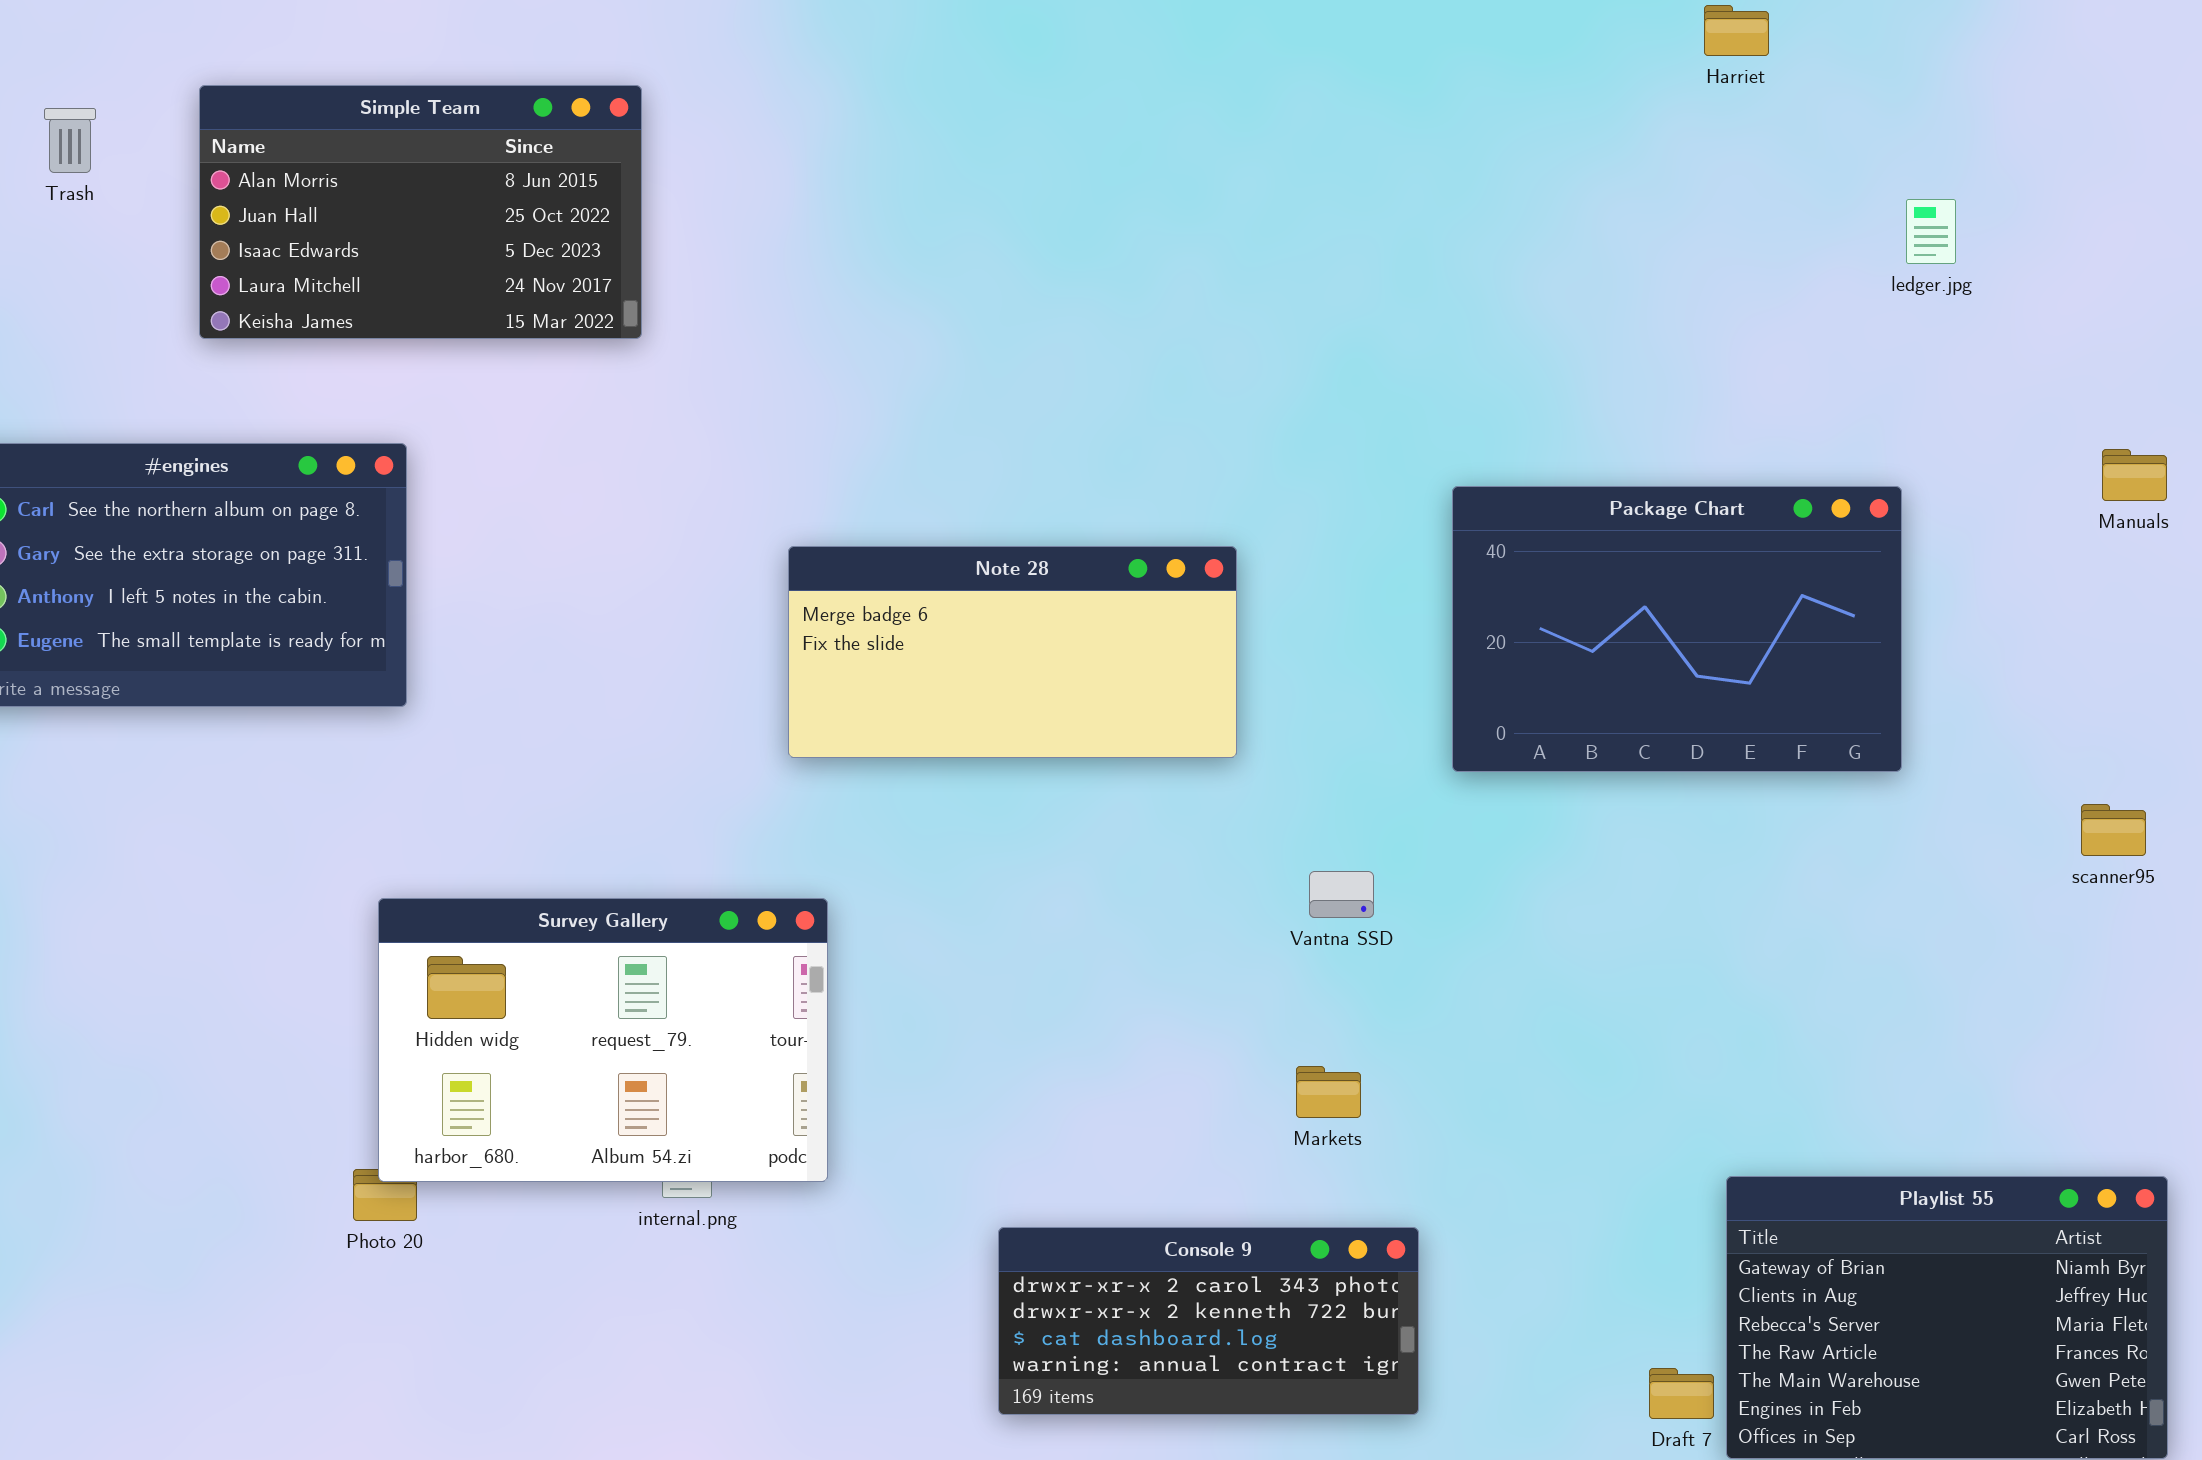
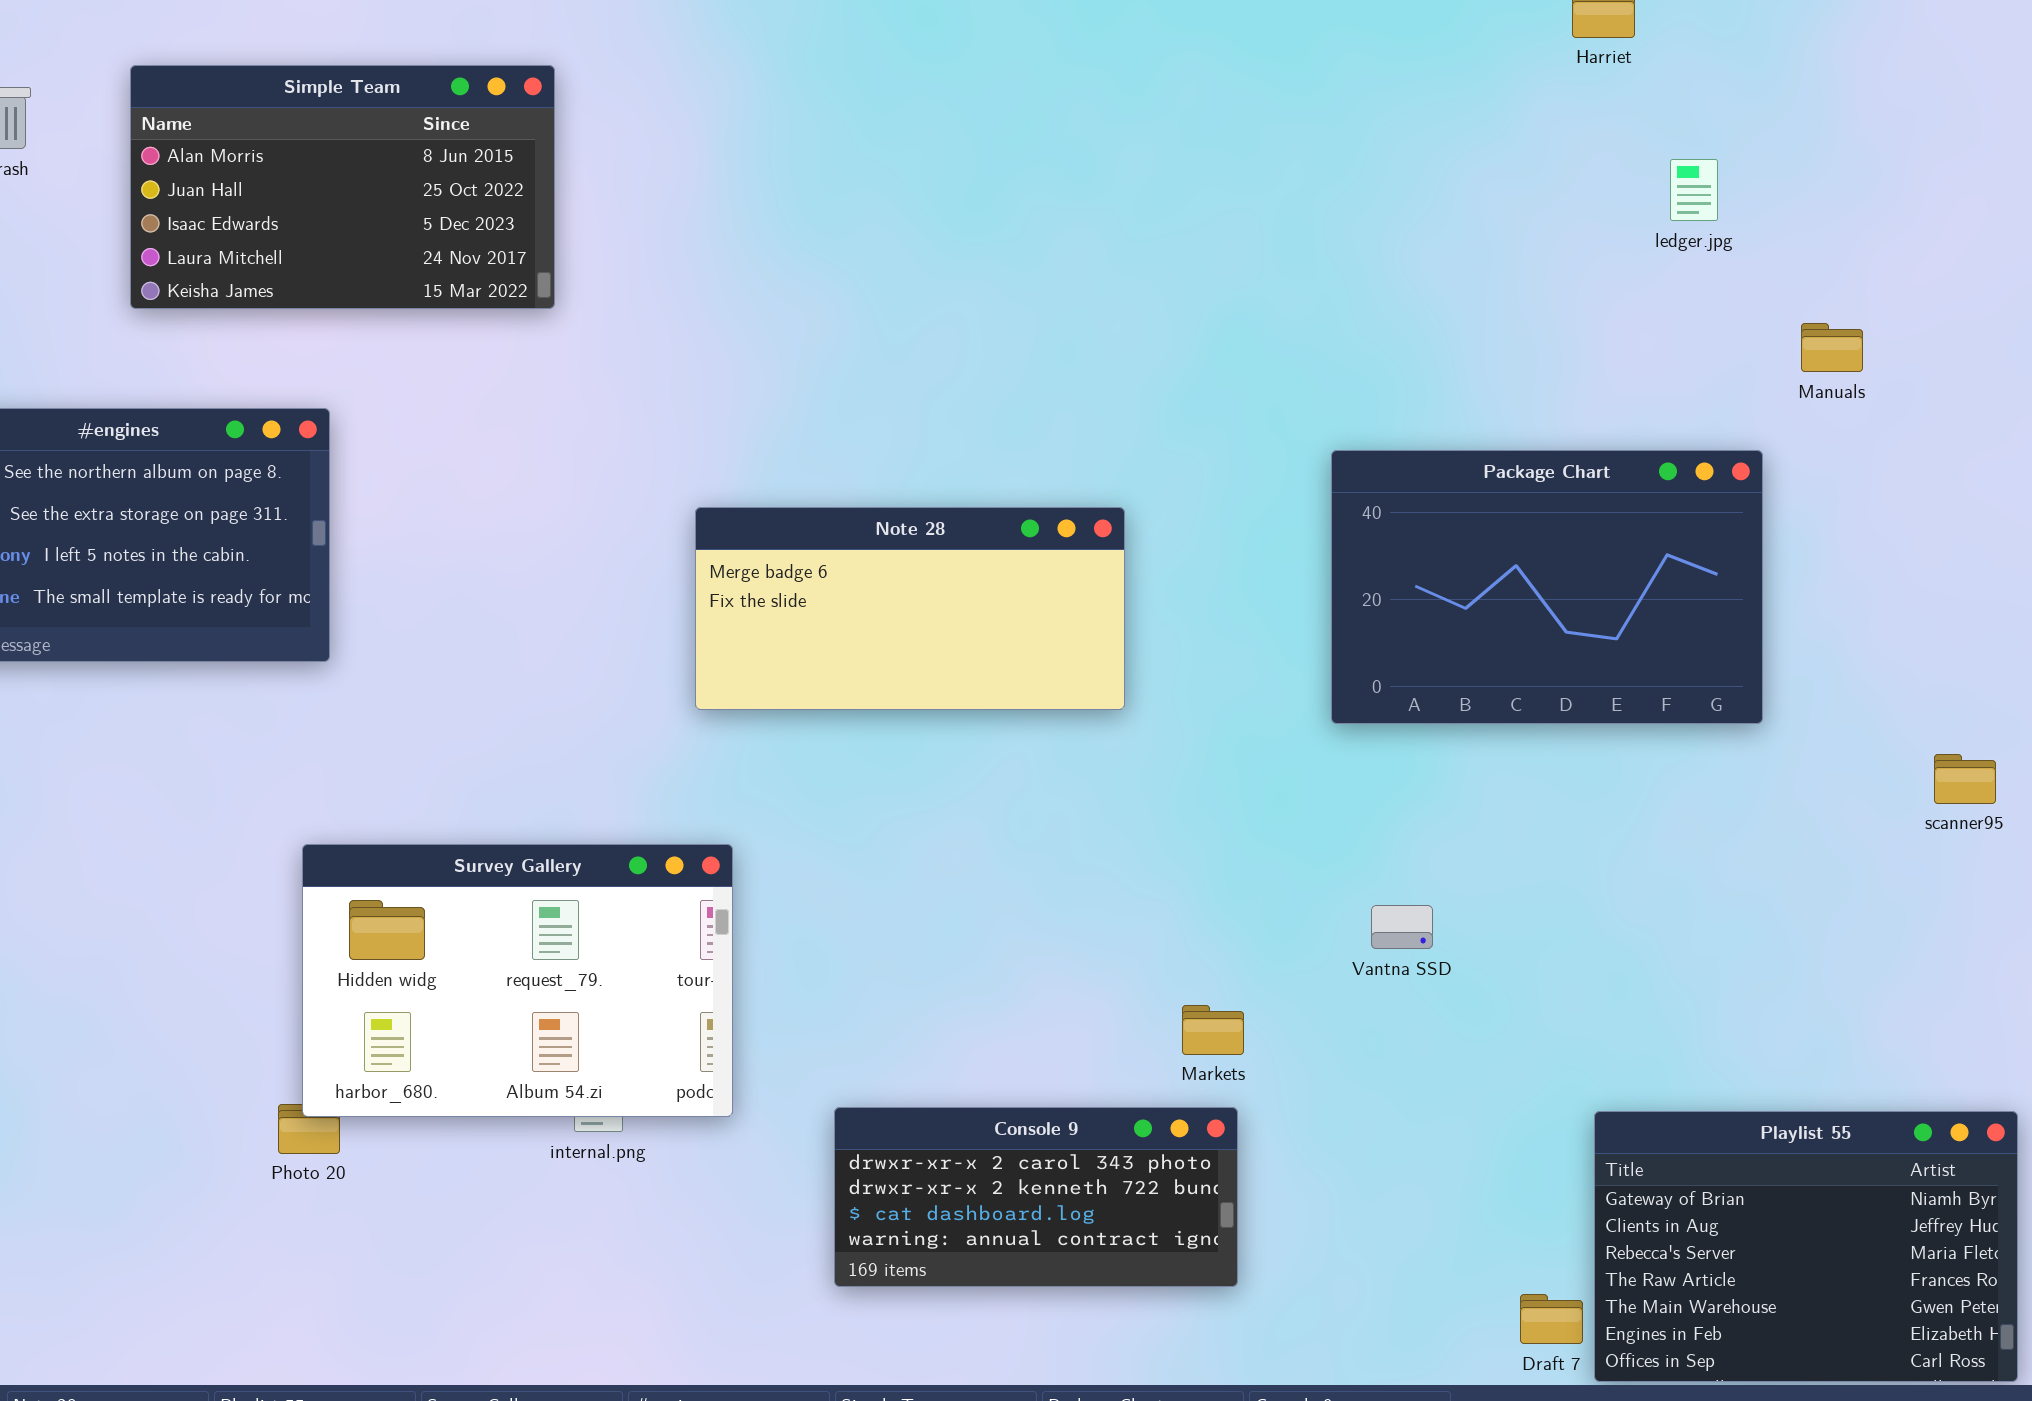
ledger.jpg: [1906,199,1956,264] -> [1670,159,1718,221], moved
Manuals: [2102,449,2167,501] -> [1801,323,1863,372], moved
Vantna SSD: [1309,871,1374,918] -> [1371,905,1433,949], moved
Console 9: [998,1227,1419,1415] -> [834,1107,1238,1287], moved

